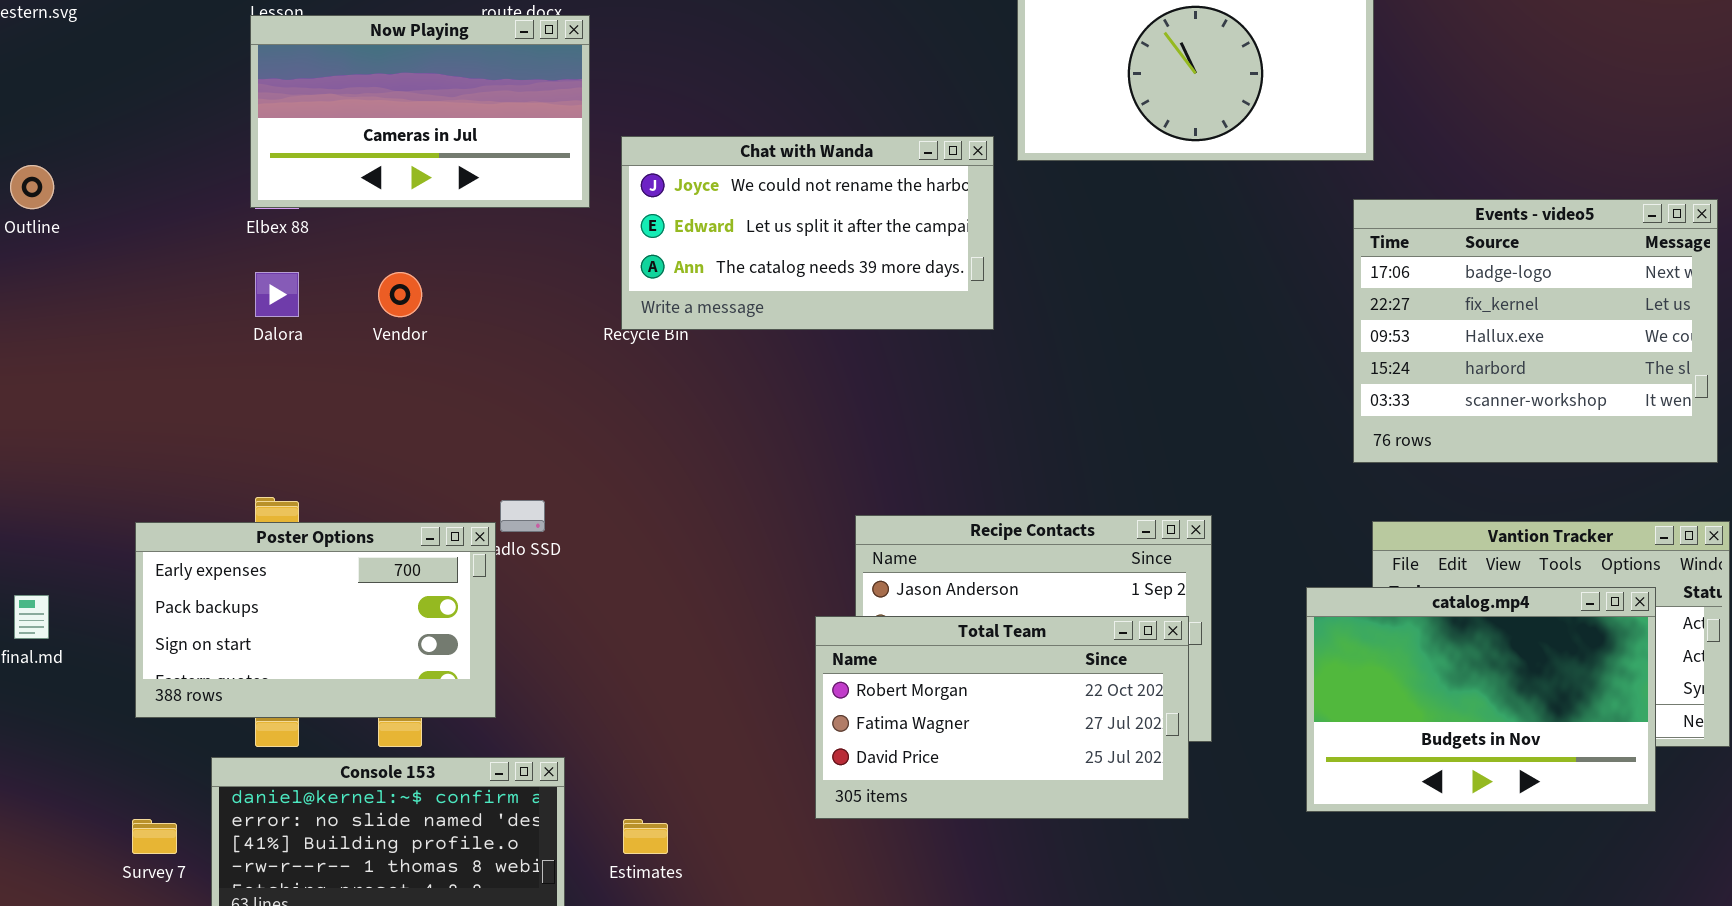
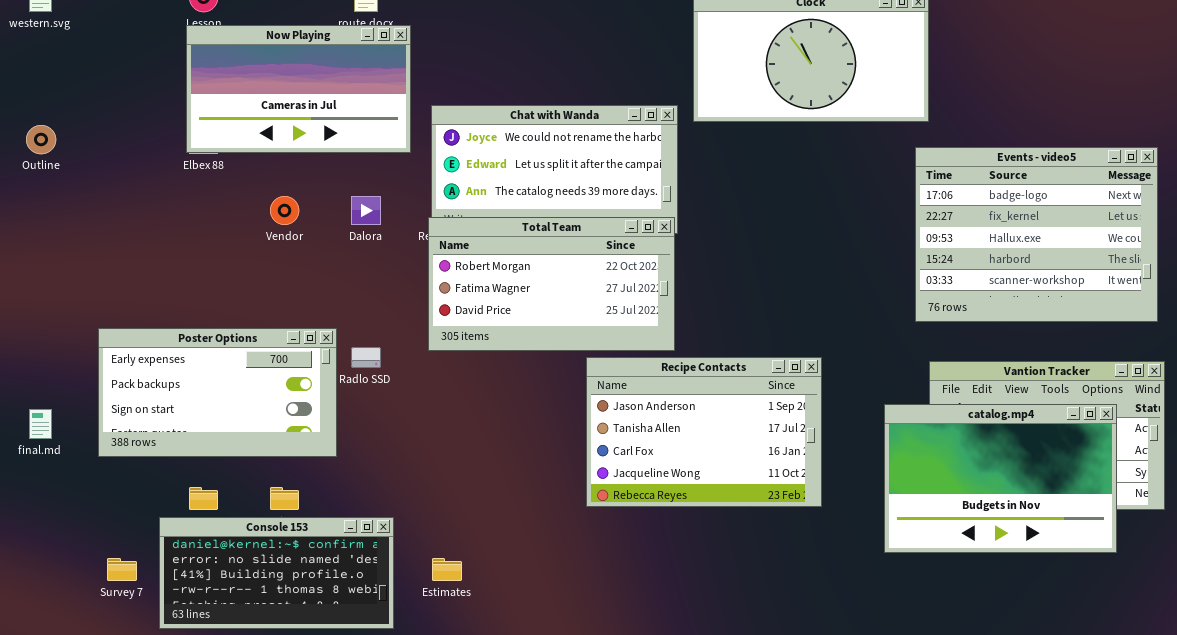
Dalora: [255,272,299,317] -> [351,196,381,225], moved
Poster Options: [135,522,496,718] -> [98,328,337,457], moved
Total Team: [815,616,1189,819] -> [428,217,675,351], moved

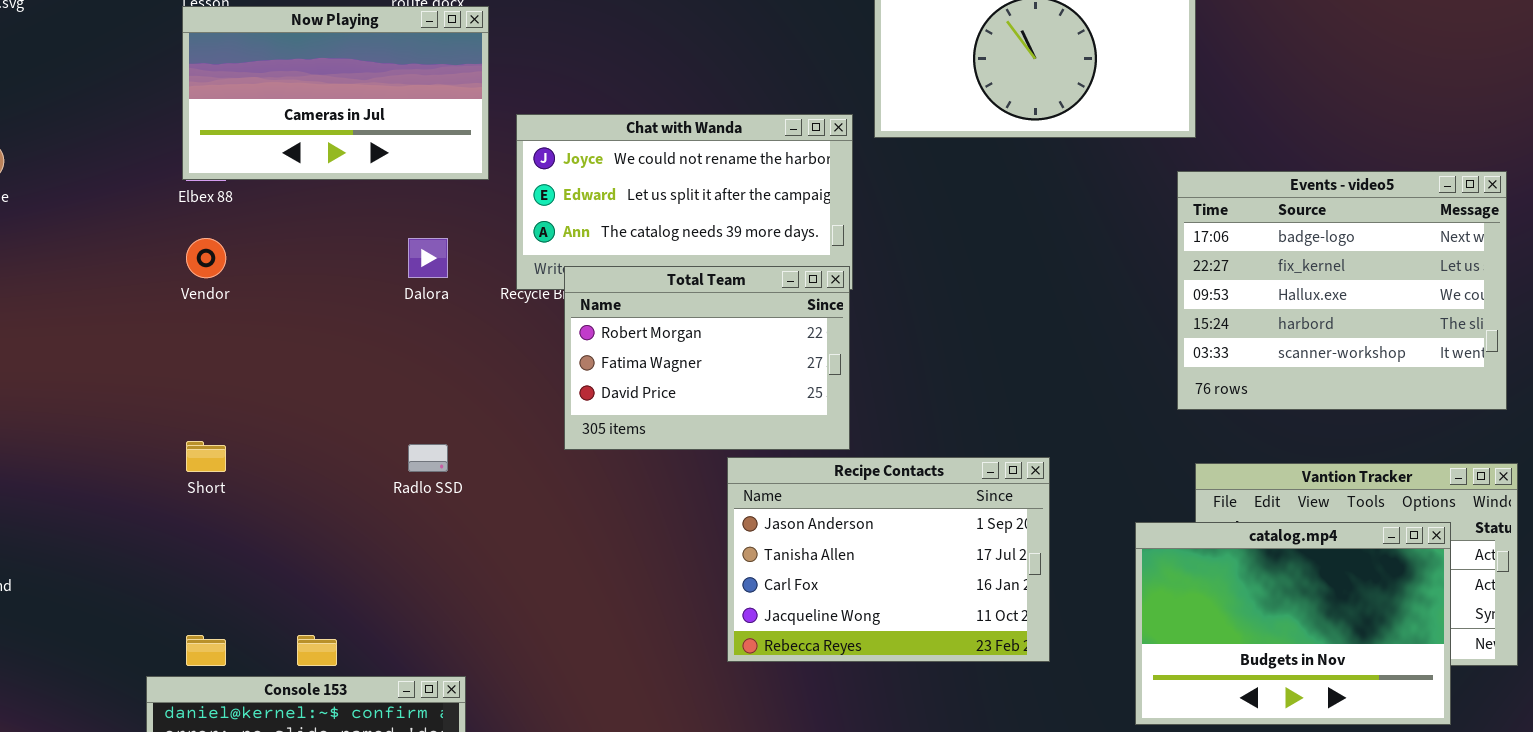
Vendor: [270,196,299,225] -> [186,238,226,278], moved
Total Team: [428,217,675,351] -> [564,266,850,450], resized
Poster Options: [98,328,337,457] -> none, closed

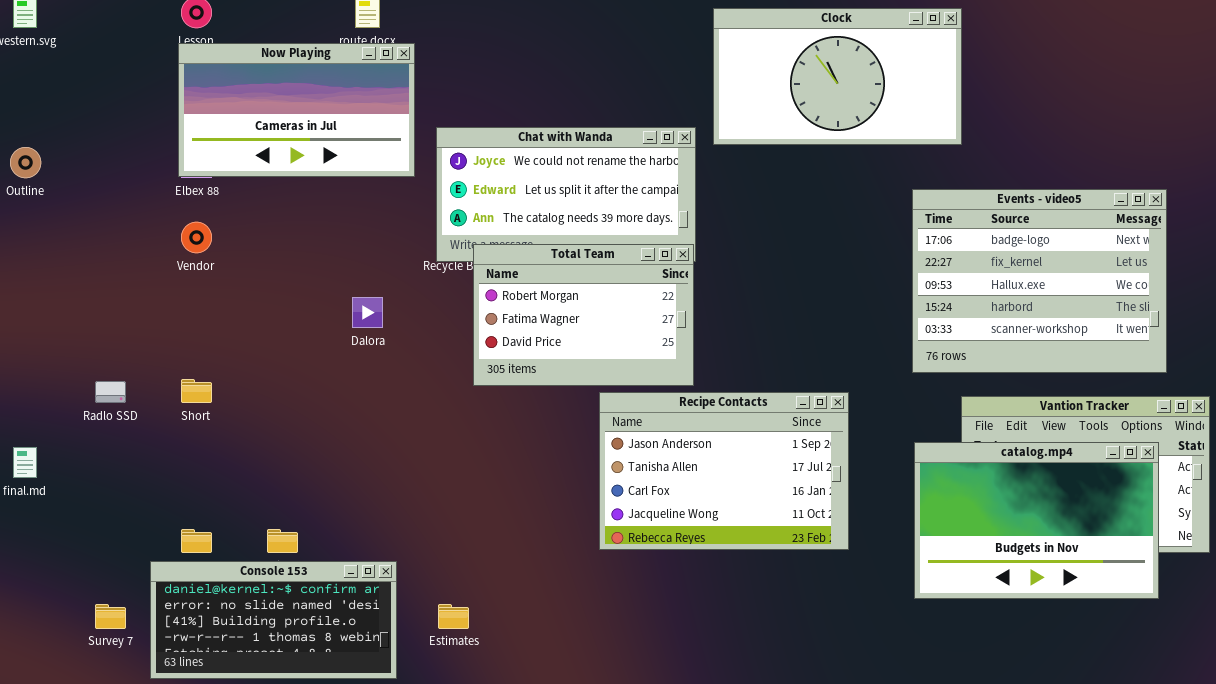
Events - video5: [1177,171,1507,410] -> [912,189,1167,373], moved
Dalora: [408,238,448,278] -> [352,297,383,328], moved
Radlo SSD: [408,444,448,472] -> [95,381,126,403], moved

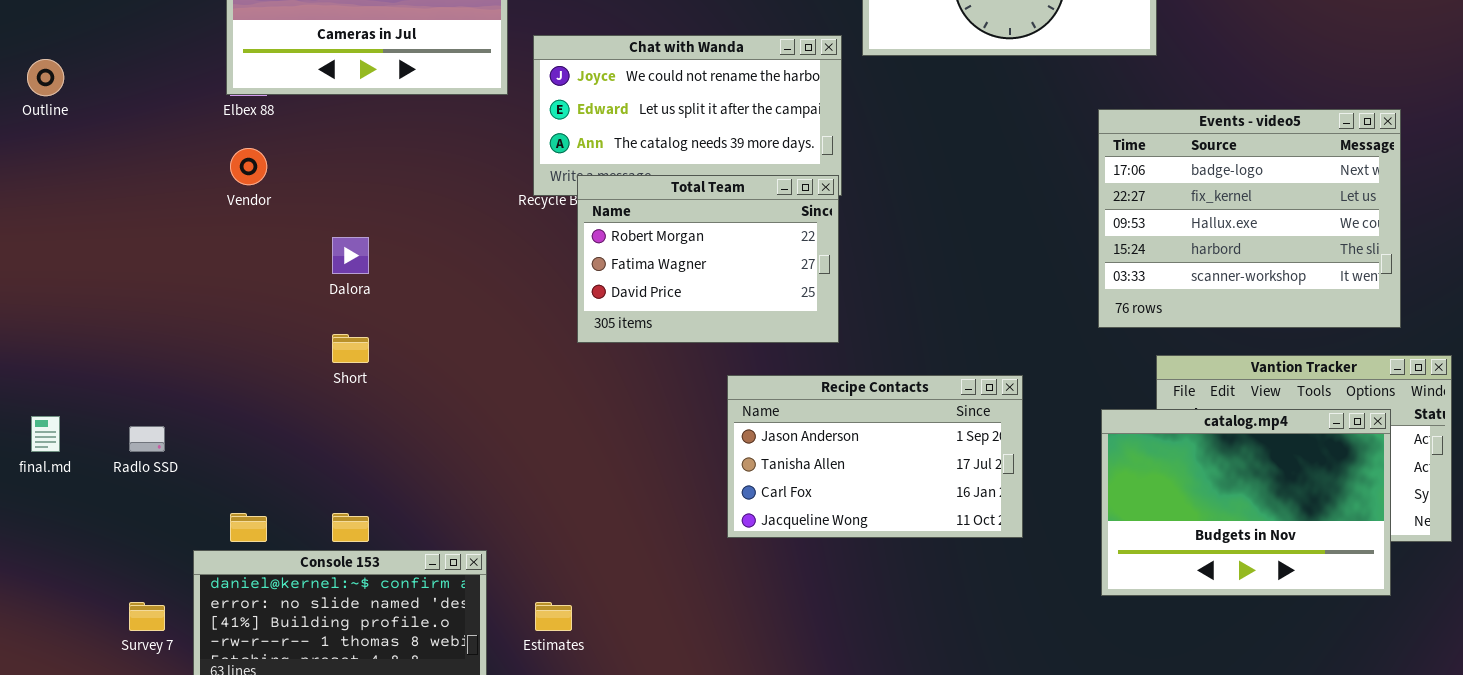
Dalora: [352,297,383,328] -> [332,237,369,274], moved
Short: [181,379,212,403] -> [332,334,369,363], moved
Radlo SSD: [95,381,126,403] -> [129,426,165,452], moved
Recipe Contacts: [599,392,849,550] -> [727,375,1023,538], resized

